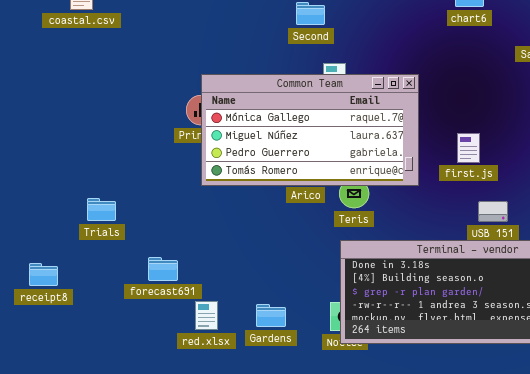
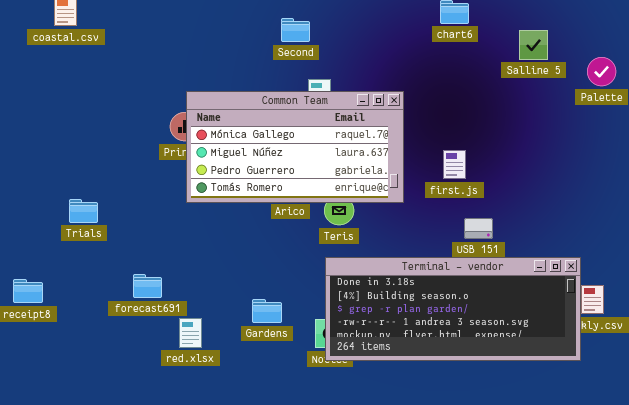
Trials: [87,198,116,221] -> [69,199,98,223], moved
Gardens: [256,304,286,327] -> [252,299,282,323], moved

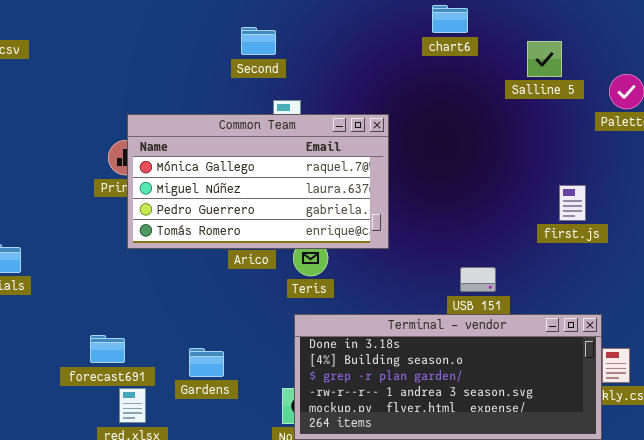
first.js: [443,150,466,179] -> [559,185,586,221], moved
forecast691: [133,274,162,298] -> [90,335,125,363], moved
Gardens: [252,299,282,323] -> [189,348,224,377], moved

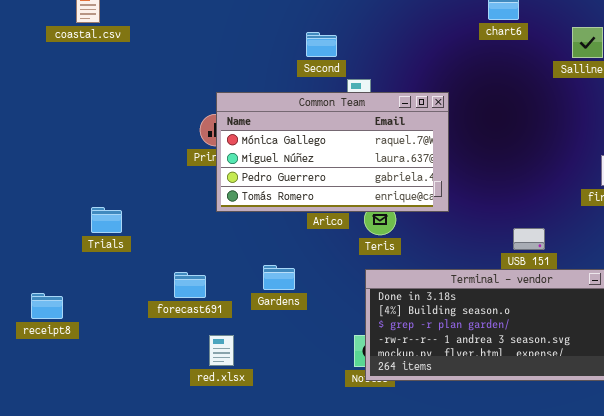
Second: [241,27,276,55] -> [306,32,337,57], moved
forecast691: [90,335,125,363] -> [174,272,206,298], moved
Gardens: [189,348,224,377] -> [263,265,295,290], moved

